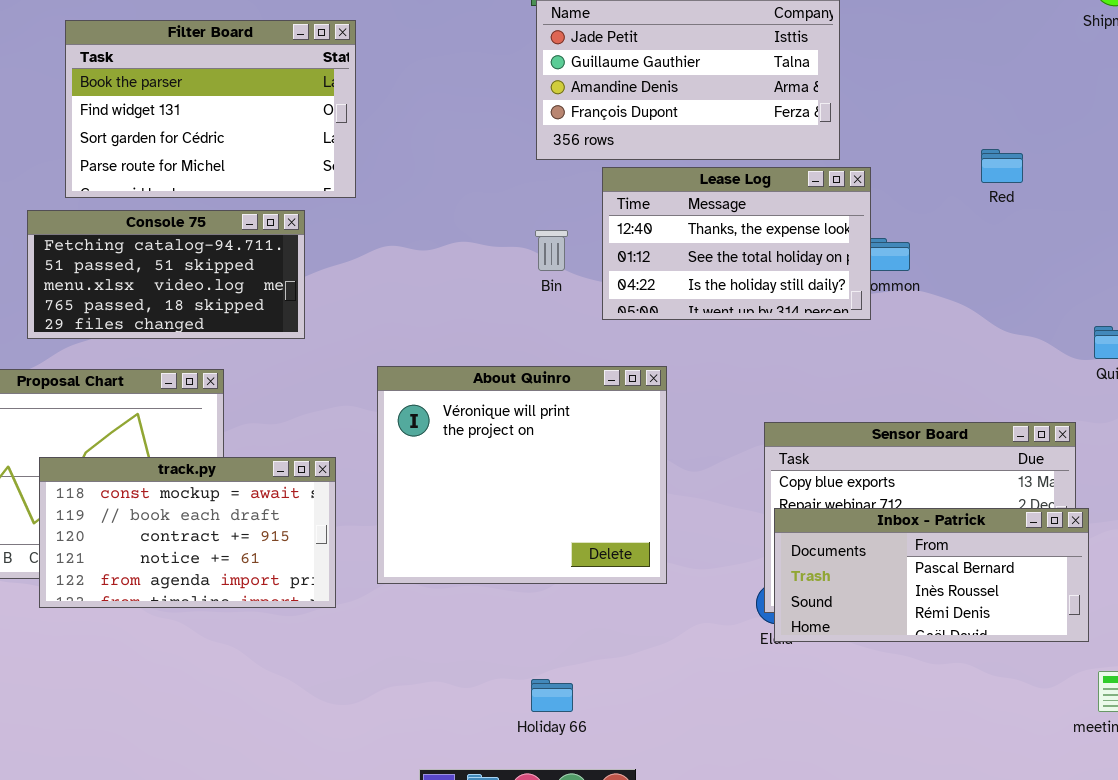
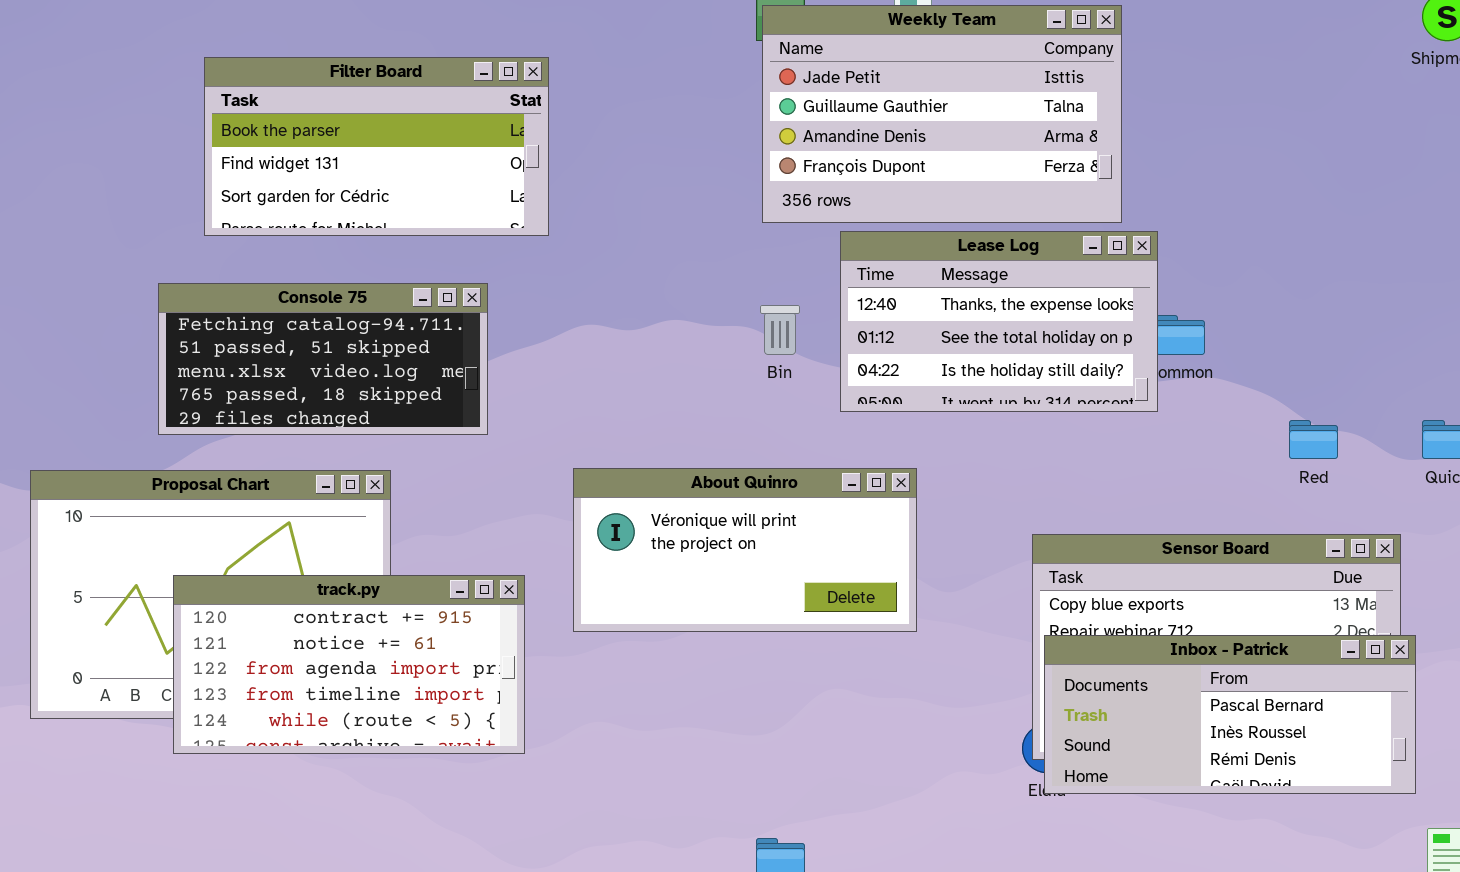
Filter Board: [65,20,356,198] -> [204,57,549,236], resized
Red: [981,149,1023,183] -> [1289,420,1338,459], moved
About Quinro: [377,366,667,584] -> [573,468,917,632], resized
track.py: [39,457,336,608] -> [173,575,525,754], scrolled down 2 rows

